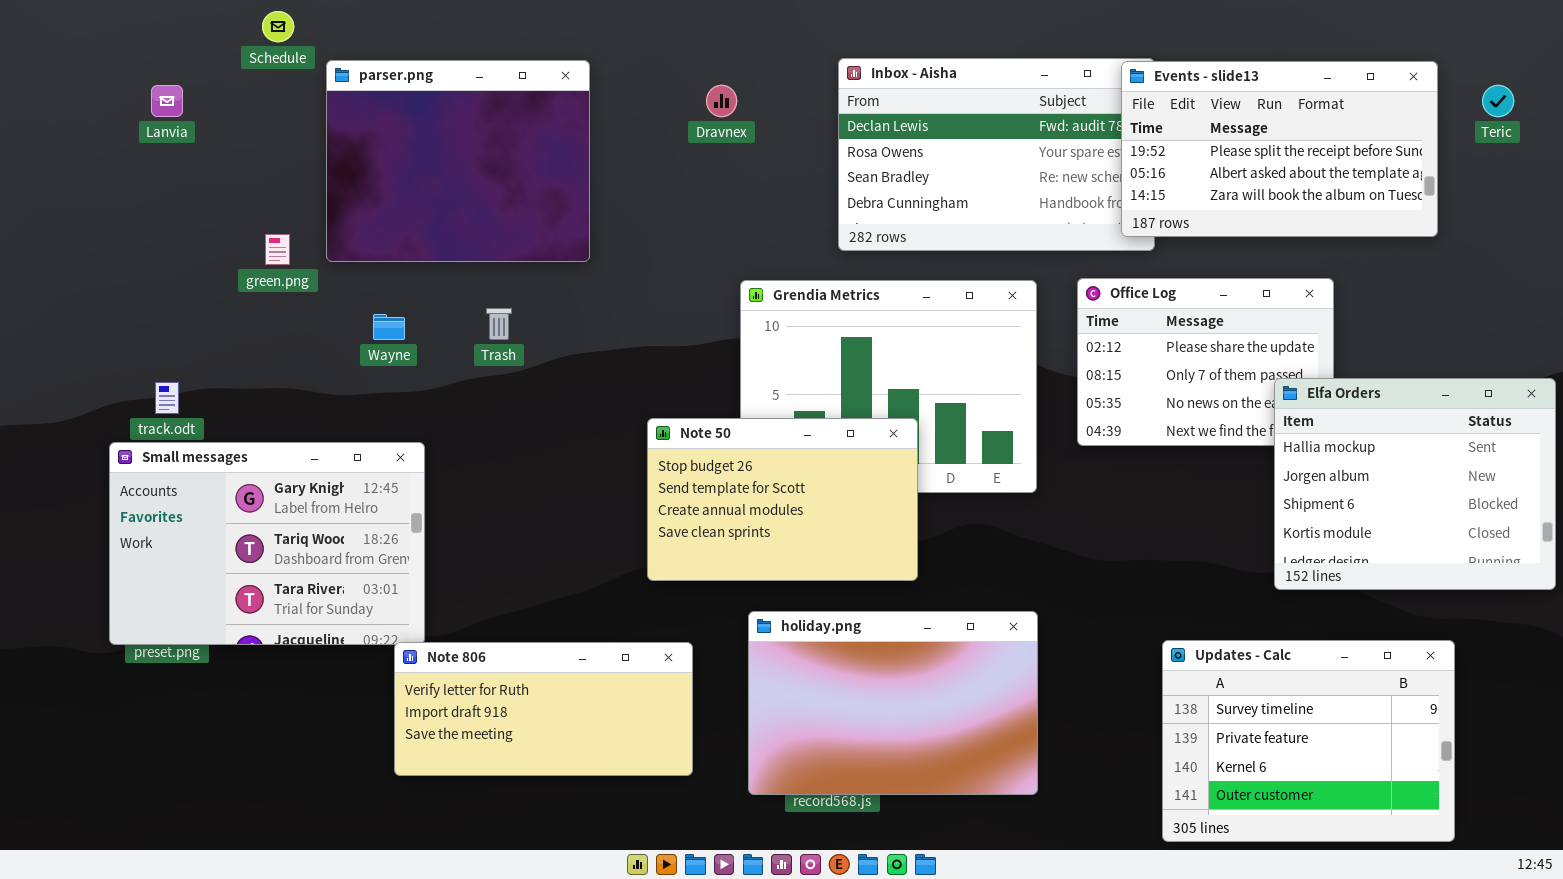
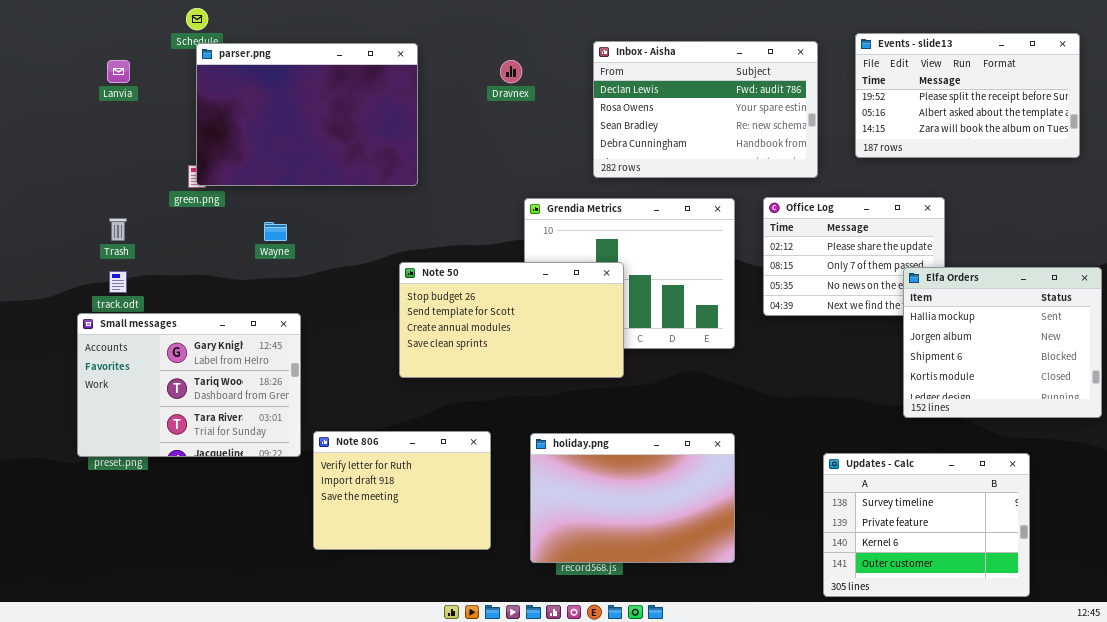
parser.png: [326,60,590,262] -> [196,43,418,186], resized
Events - slide13: [1121,61,1438,237] -> [855,33,1080,158], moved
Trash: [486,308,512,340] -> [109,218,127,241], moved
Note 50: [647,418,918,581] -> [399,262,624,378], moved, resized
Note 806: [394,642,693,776] -> [313,431,491,550], resized

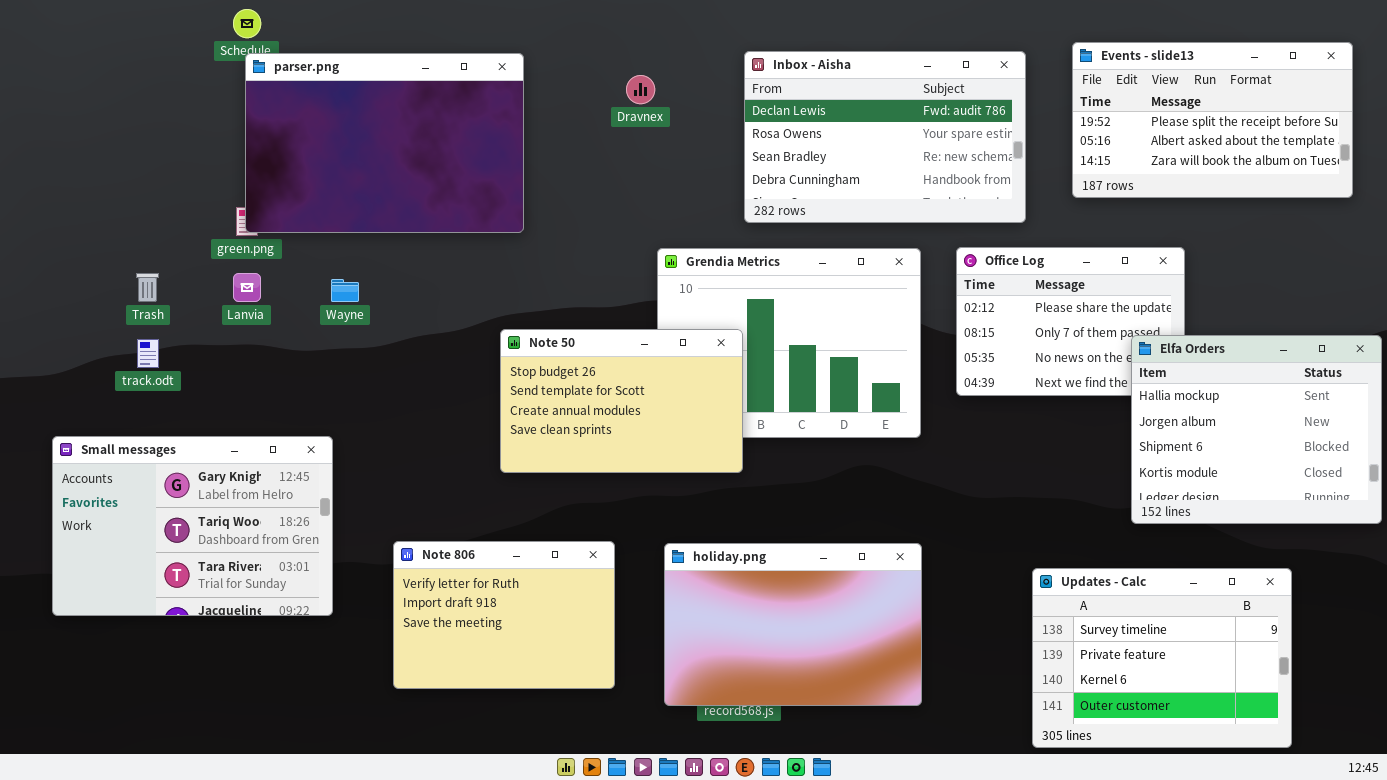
Lanvia: [107,60,130,83] -> [233,273,261,302], moved
Note 50: [399,262,624,378] -> [500,329,743,473], resized
Small messages: [77,313,301,457] -> [52,436,333,616], moved

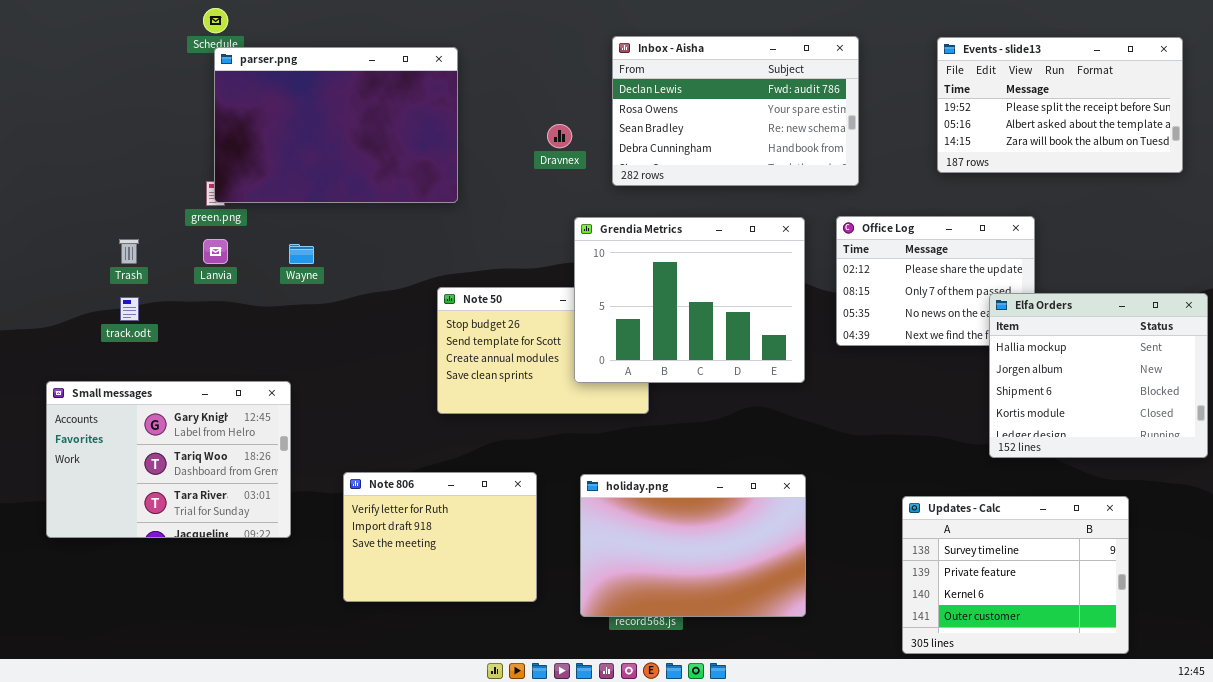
Inbox - Aisha: [744,51,1026,223] -> [612,36,859,186], moved
Dravnex: [626,75,655,104] -> [547,124,572,148], moved
Grendia Metrics: [657,248,921,438] -> [574,217,805,383], raised

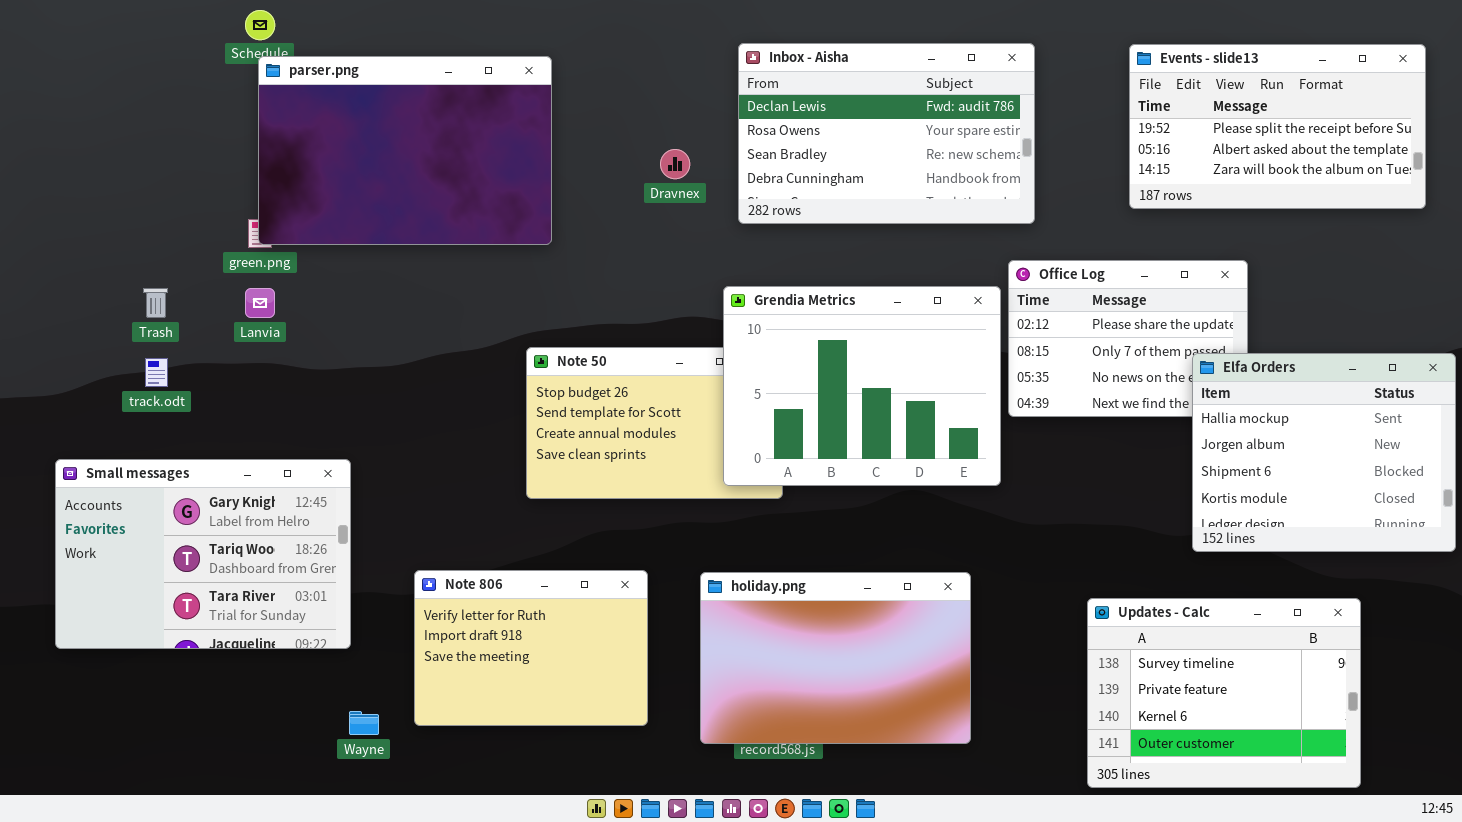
Grendia Metrics: [574,217,805,383] -> [723,286,1001,486], moved
Wayne: [289,244,314,264] -> [349,711,379,735], moved

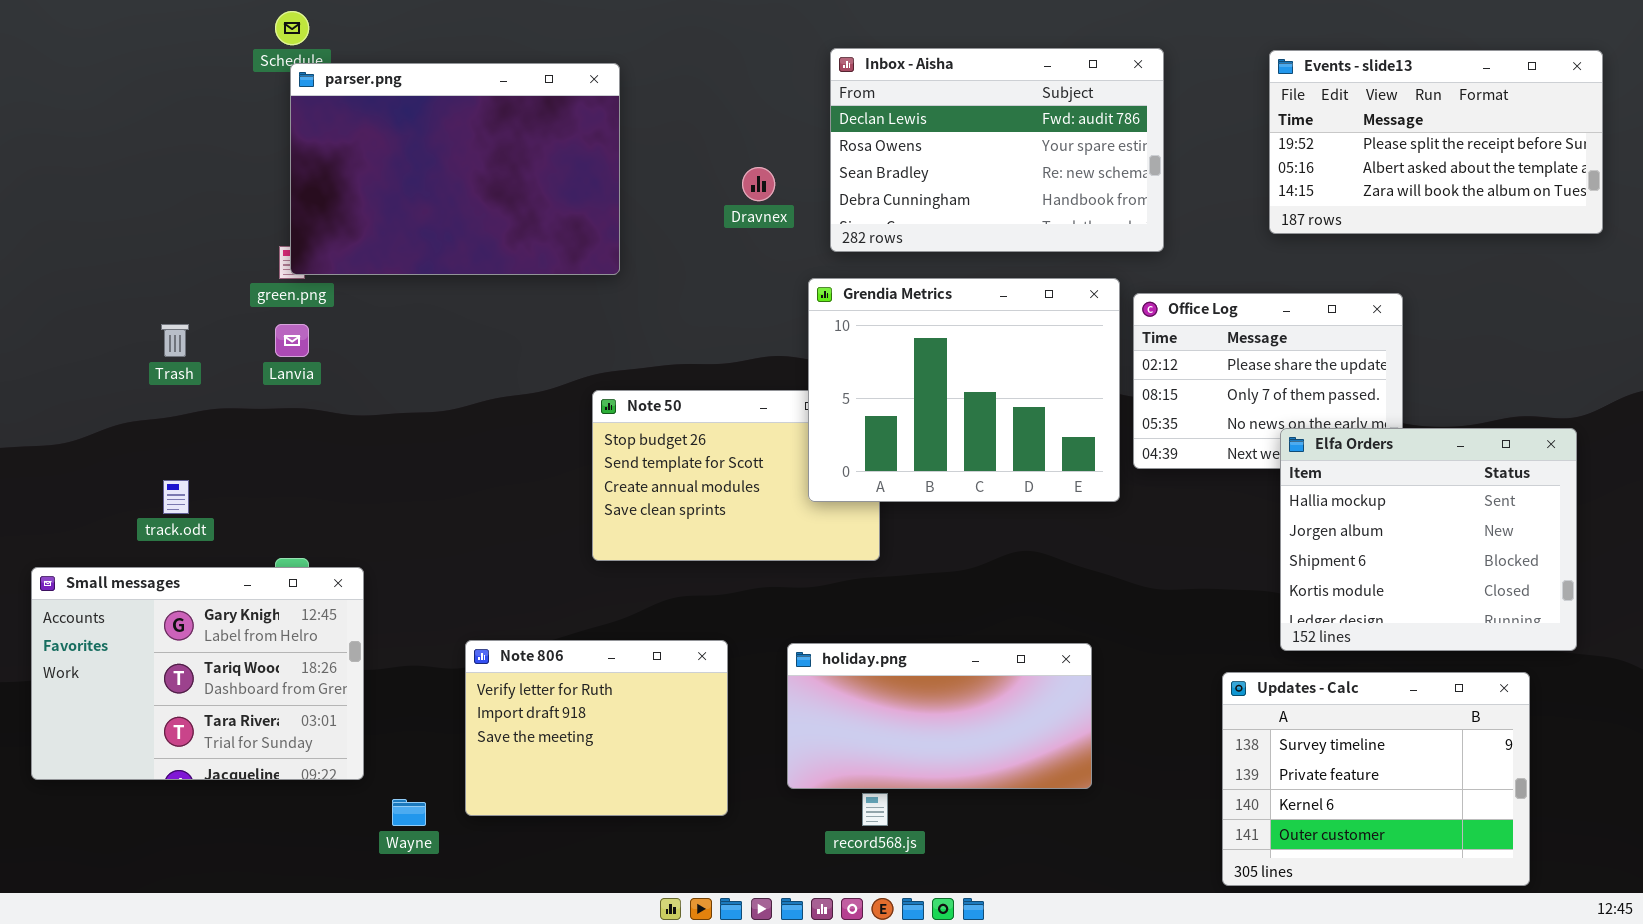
Grendia Metrics: [723,286,1001,486] -> [808,278,1120,502], moved
Elfa Orders: [1192,353,1456,552] -> [1280,428,1577,651], moved
track.odt: [145,358,168,387] -> [163,480,189,514], moved
Small messages: [55,459,351,649] -> [31,567,364,780], moved
holiday.png: [700,572,971,744] -> [787,643,1092,789], resized

